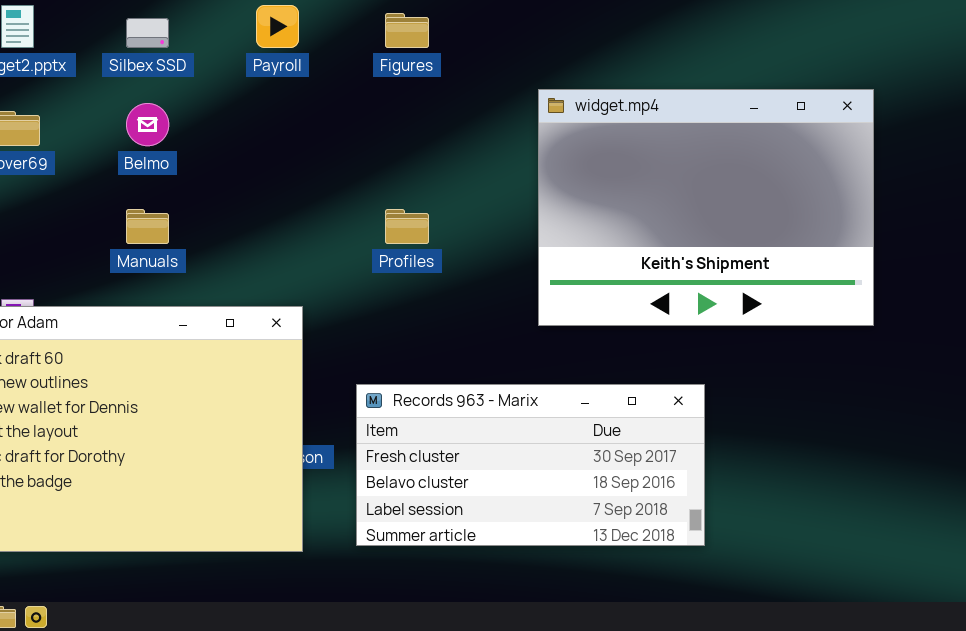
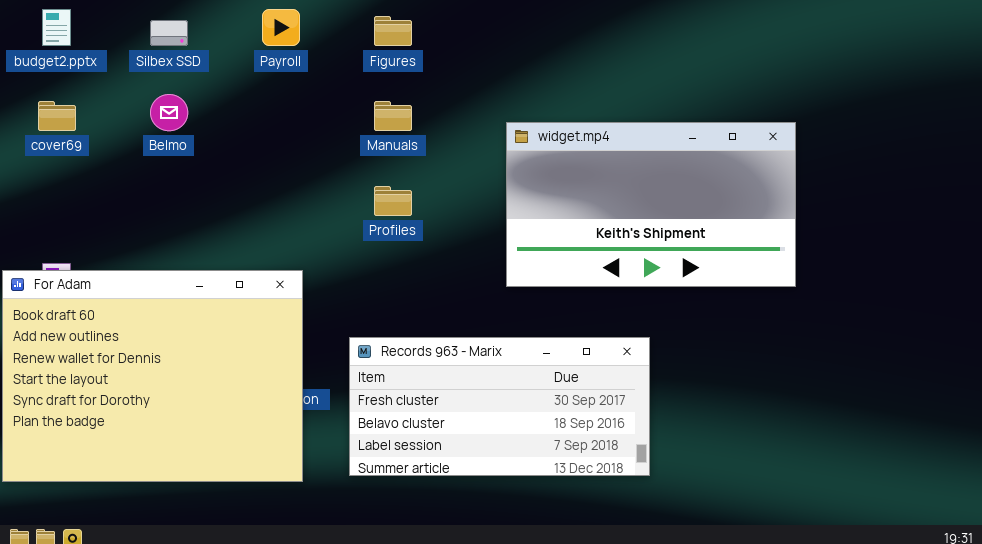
widget.mp4: [538,89,874,326] -> [506,122,796,287], resized
Manuals: [126,209,169,244] -> [374,101,412,131], moved

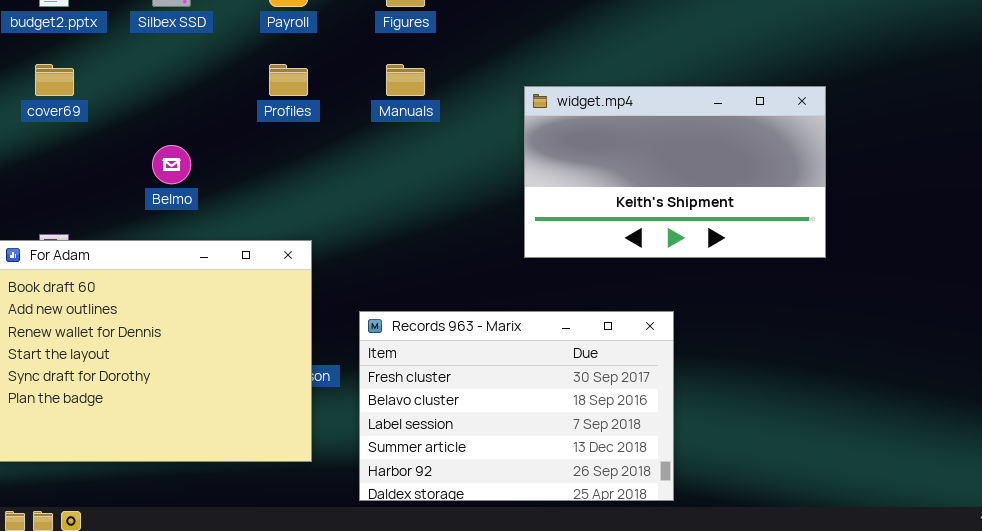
Belmo: [150,94,188,131] -> [152,145,191,184], moved
Profiles: [374,186,412,216] -> [269,64,308,96], moved
Records 963 - Marix: [349,337,650,476] -> [359,311,674,501], resized

